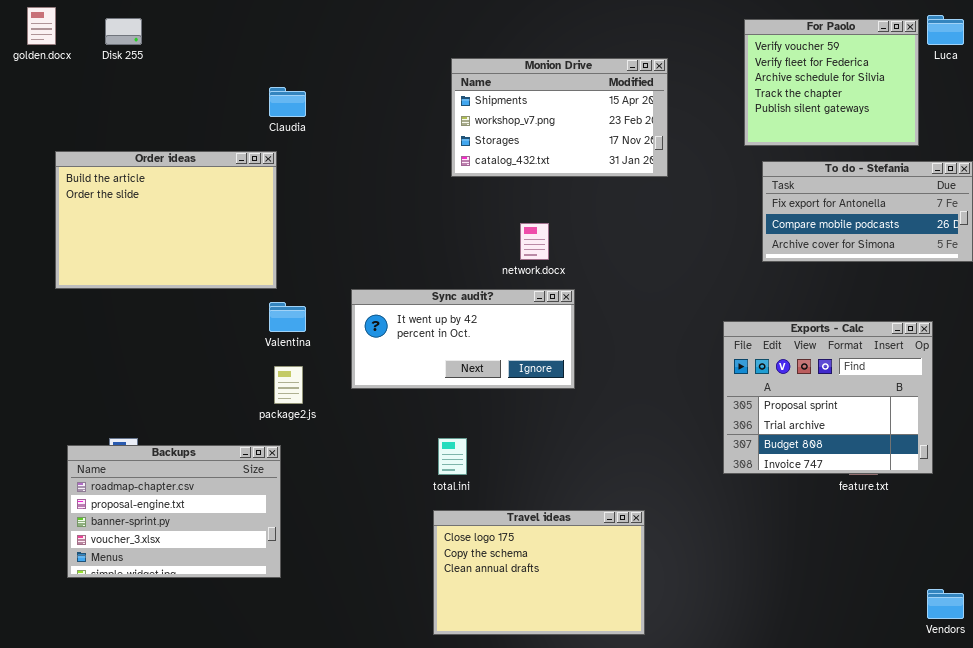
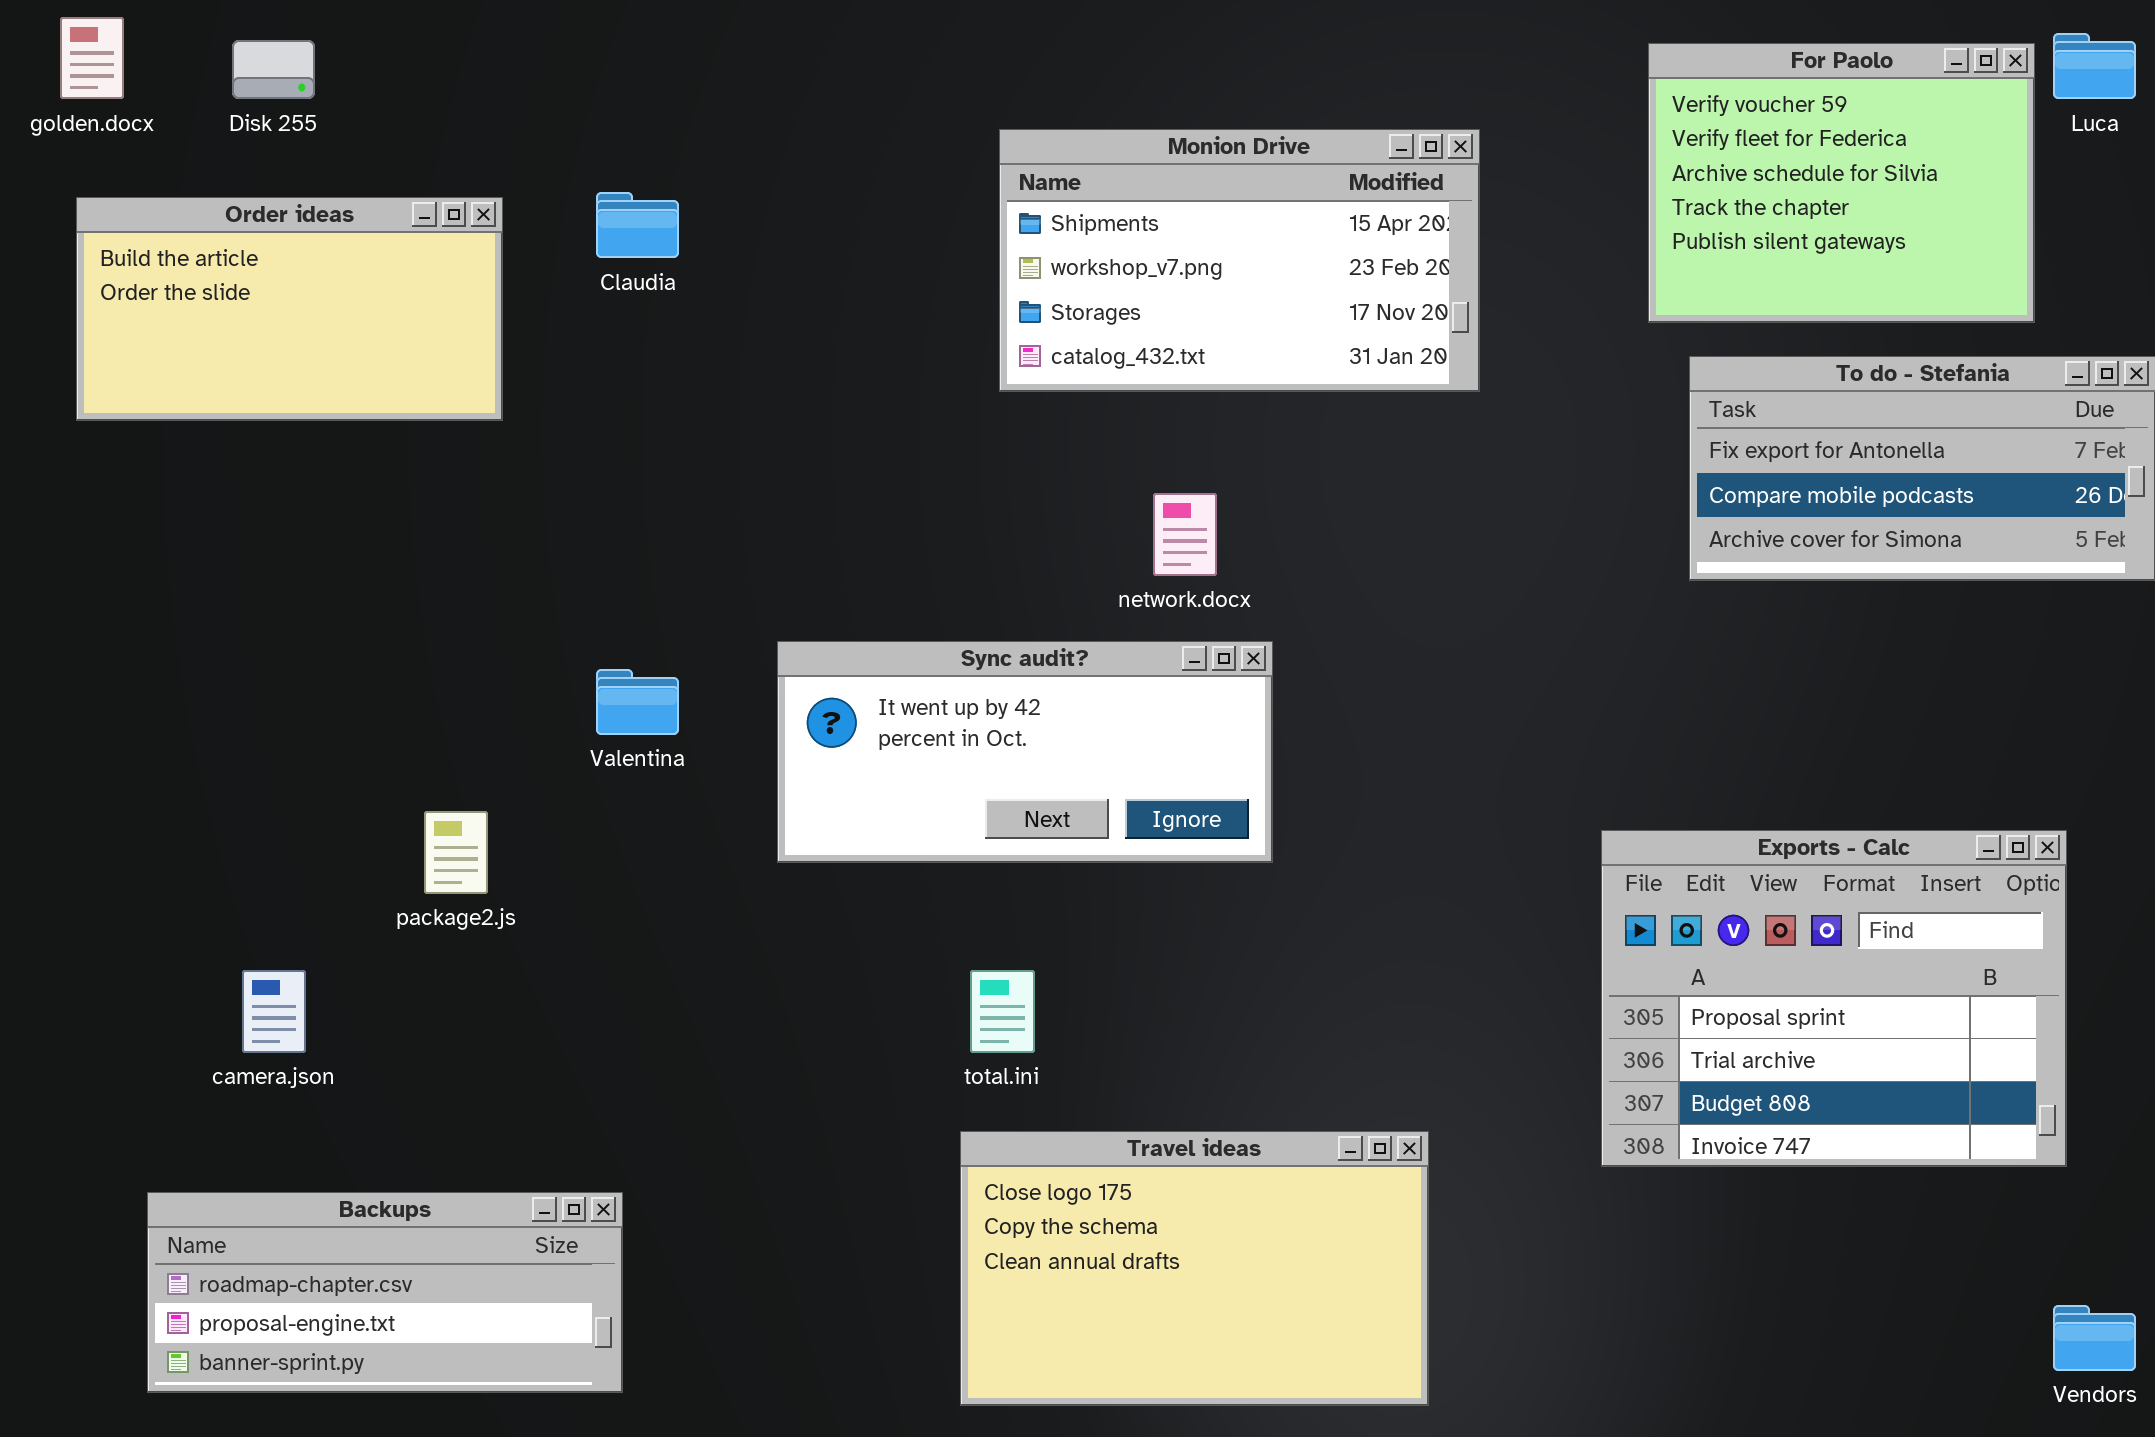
Order ideas: [55,151,277,289] -> [76,197,503,421], moved, resized
Exports - Calc: [723,321,933,474] -> [1601,830,2067,1167], moved
package2.js: [274,366,303,404] -> [424,811,488,894], moved
Backups: [67,445,281,578] -> [147,1192,623,1393], moved, resized

